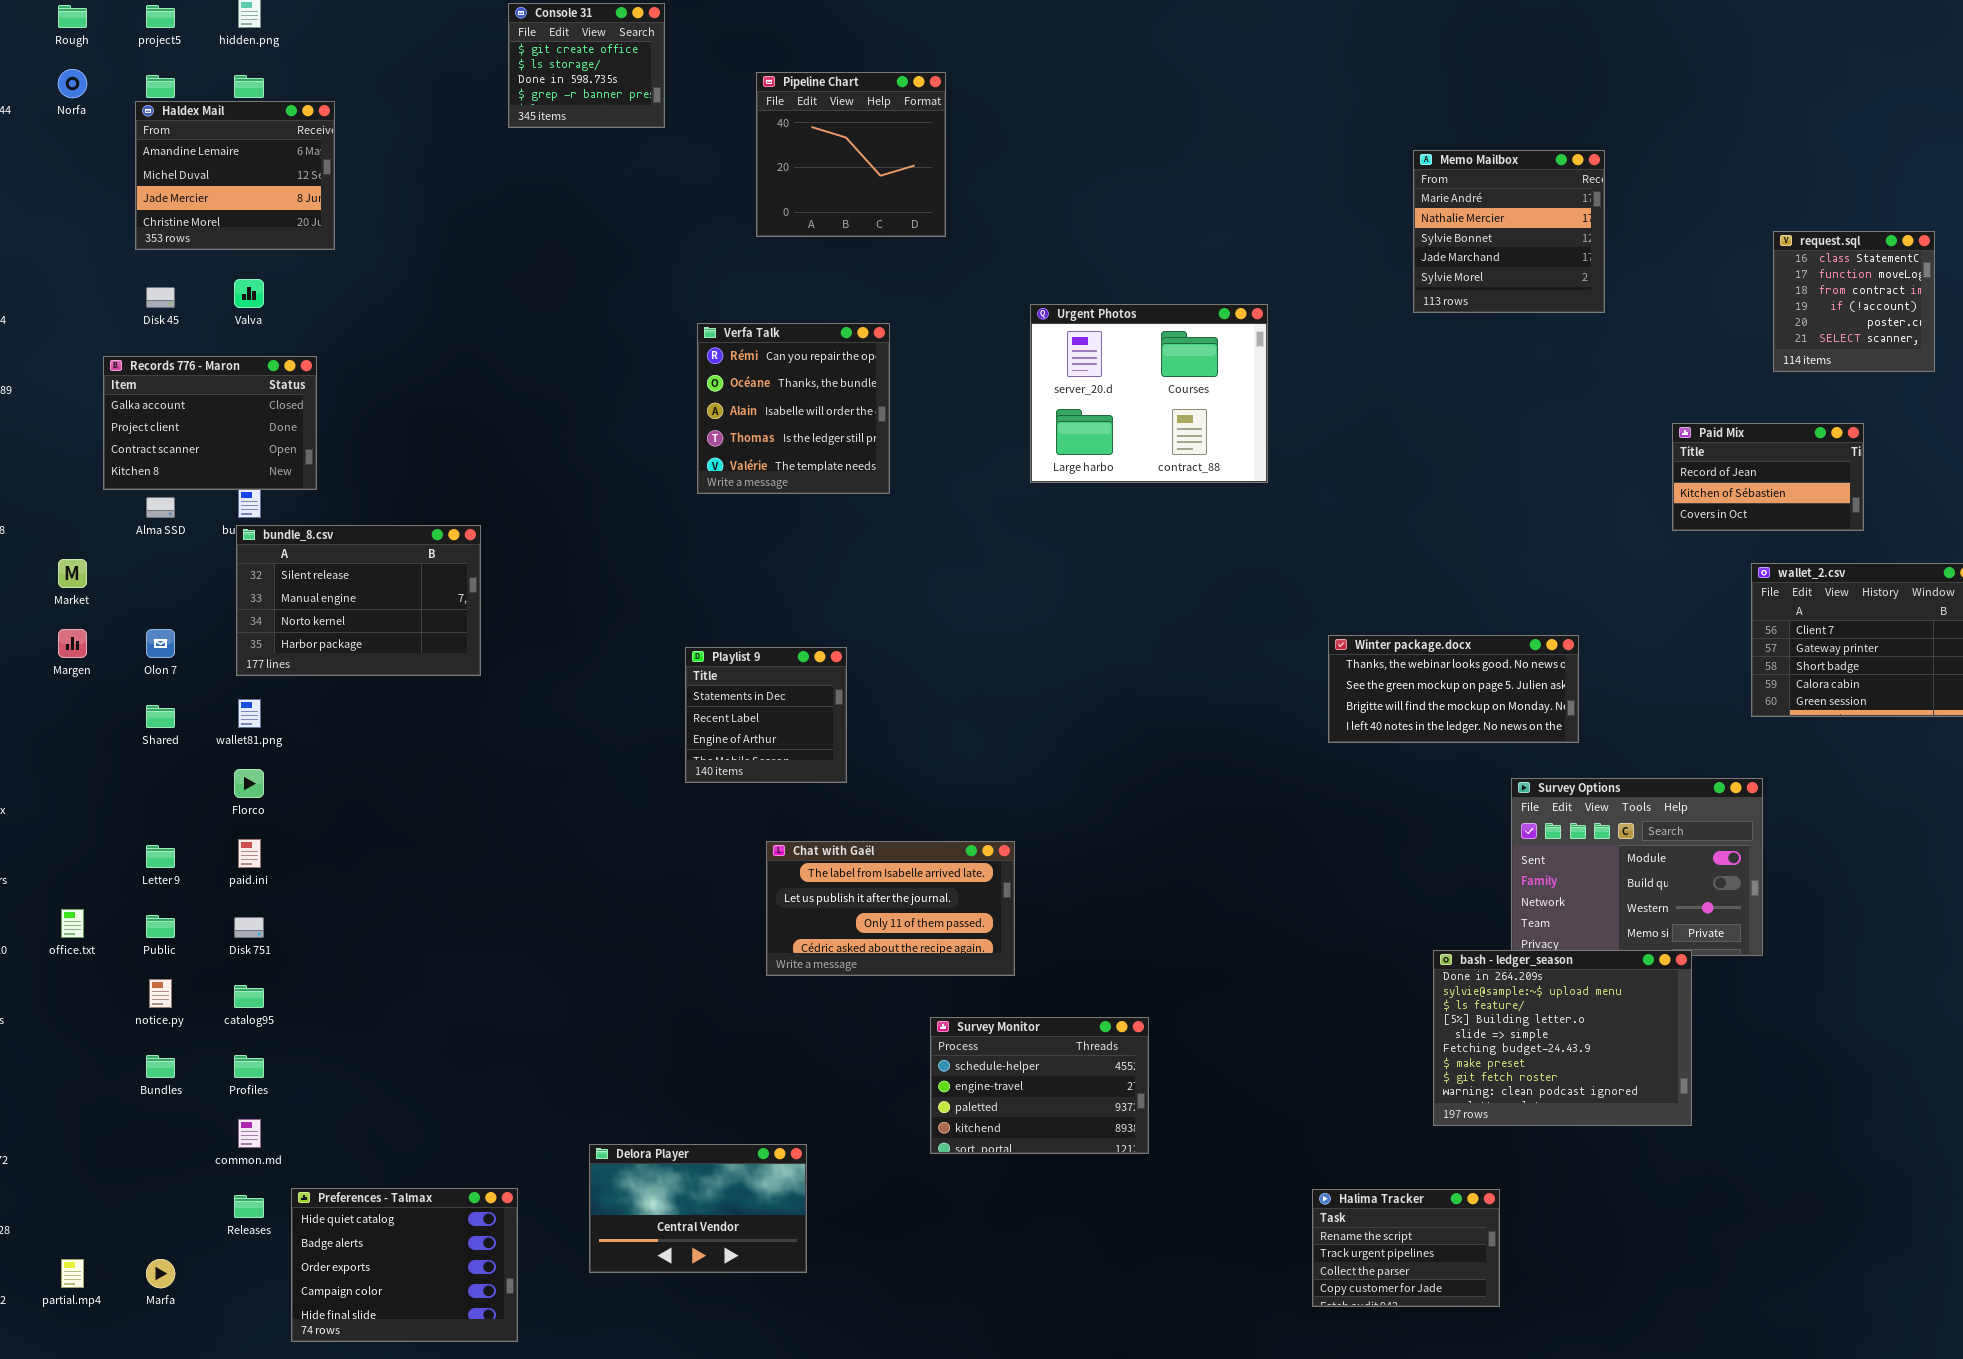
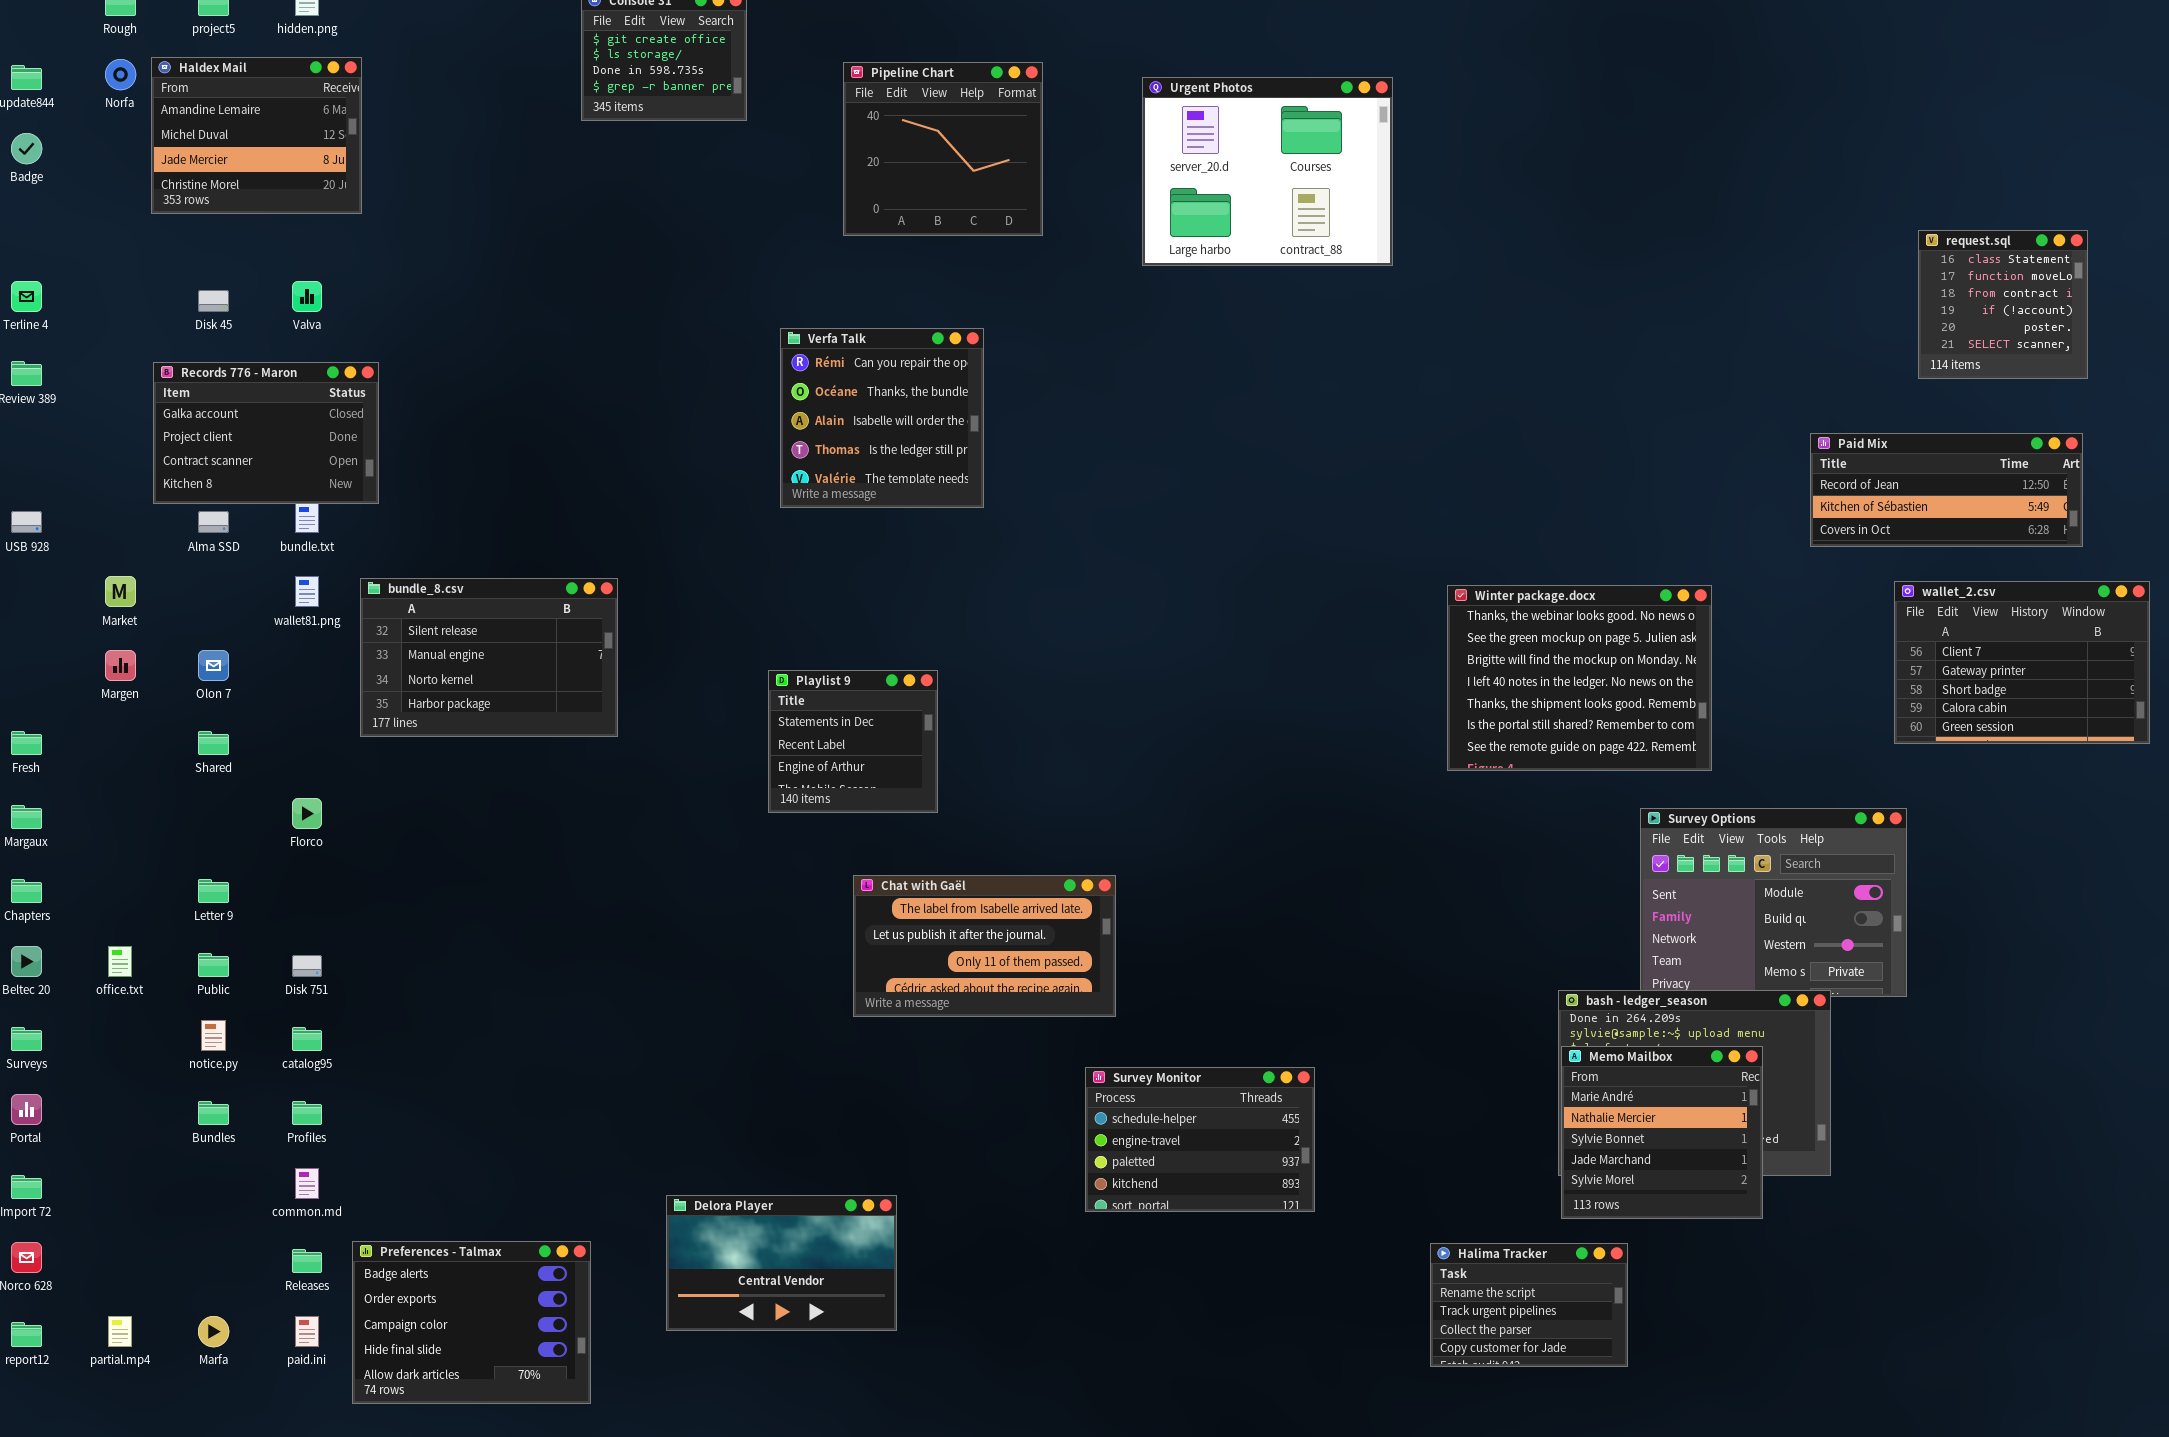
Haldex Mail: [135,101,335,250] -> [151,57,362,214], moved
Memo Mailbox: [1413,150,1605,313] -> [1561,1046,1763,1219], moved
Urgent Photos: [1030,304,1268,483] -> [1142,77,1393,266], moved
Paid Mix: [1672,423,1864,531] -> [1810,433,2083,547], resized
bundle_8.csv: [236,525,481,676] -> [360,578,618,737], moved
Winter package.docx: [1328,635,1579,743] -> [1447,585,1712,771], resized
wallet81.png: [238,699,261,728] -> [295,576,319,607], moved
paid.ini: [238,839,261,868] -> [295,1316,319,1347], moved
Survey Monitor: [930,1017,1149,1154] -> [1085,1067,1315,1212], moved
Preferences - Talmax: [291,1188,518,1342] -> [352,1241,591,1404], scrolled down 1 row

